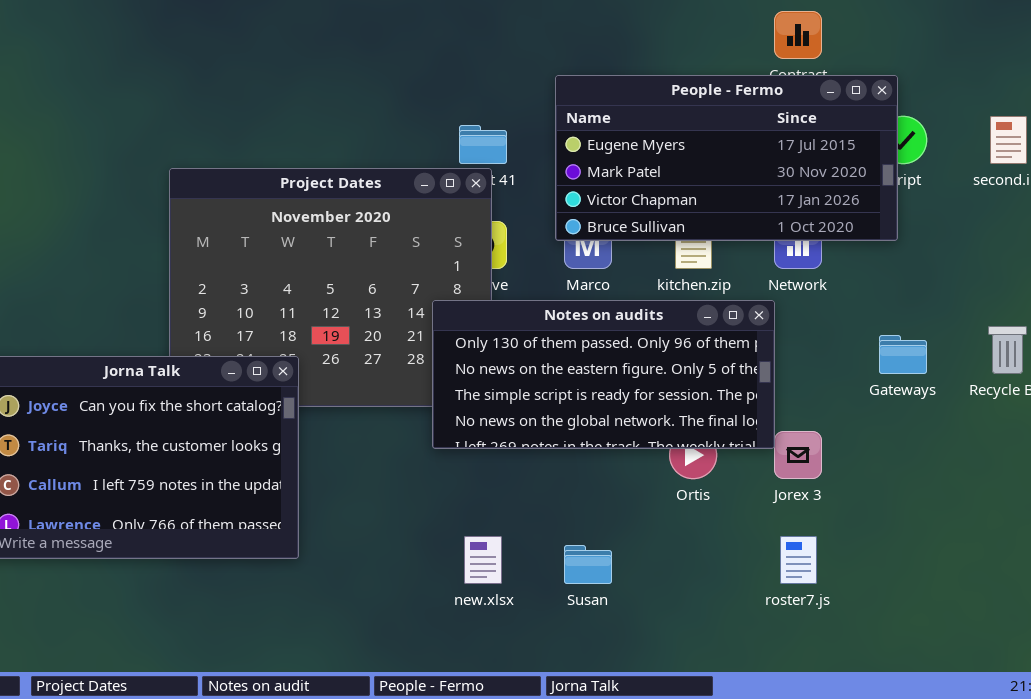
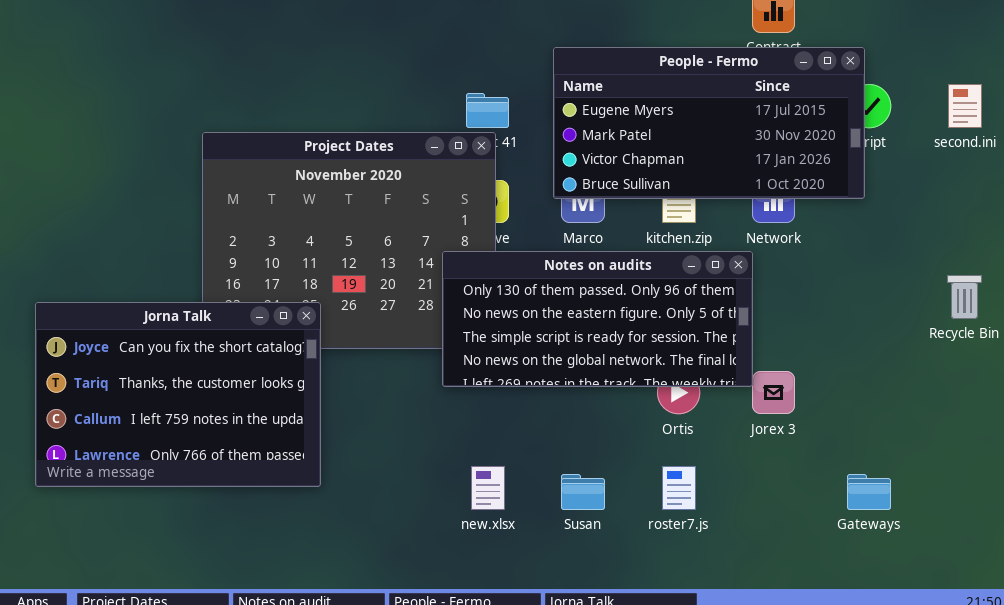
Gateways: [879,335,927,374] -> [847,474,891,510], moved
roster7.js: [780,536,817,584] -> [662,466,696,510], moved

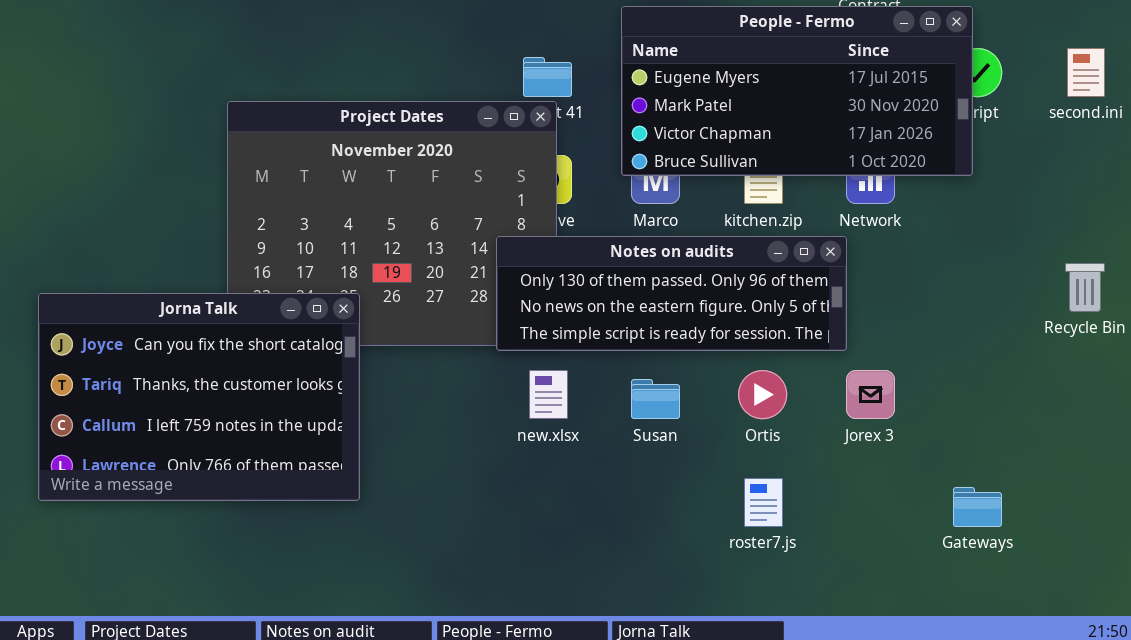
Notes on audits: [442,251,753,387] -> [496,236,847,351], resized
new.xlsx: [471,466,505,510] -> [529,370,568,419], moved
Susan: [561,474,605,510] -> [631,379,680,419], moved

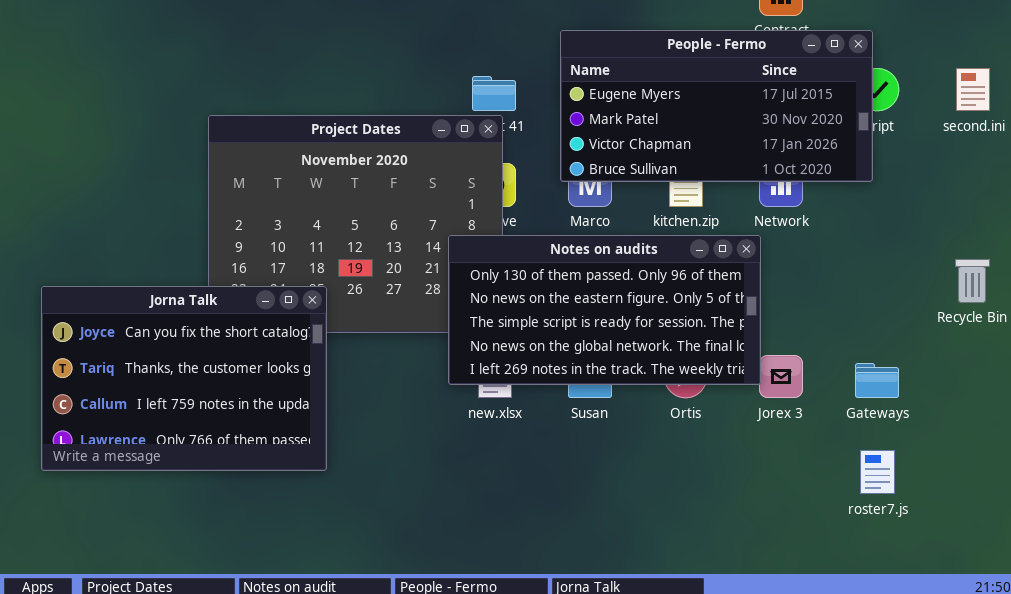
Notes on audits: [496,236,847,351] -> [448,235,761,385], resized
roster7.js: [744,478,783,527] -> [860,450,895,494], moved
Gateways: [953,487,1002,527] -> [855,363,899,398], moved

